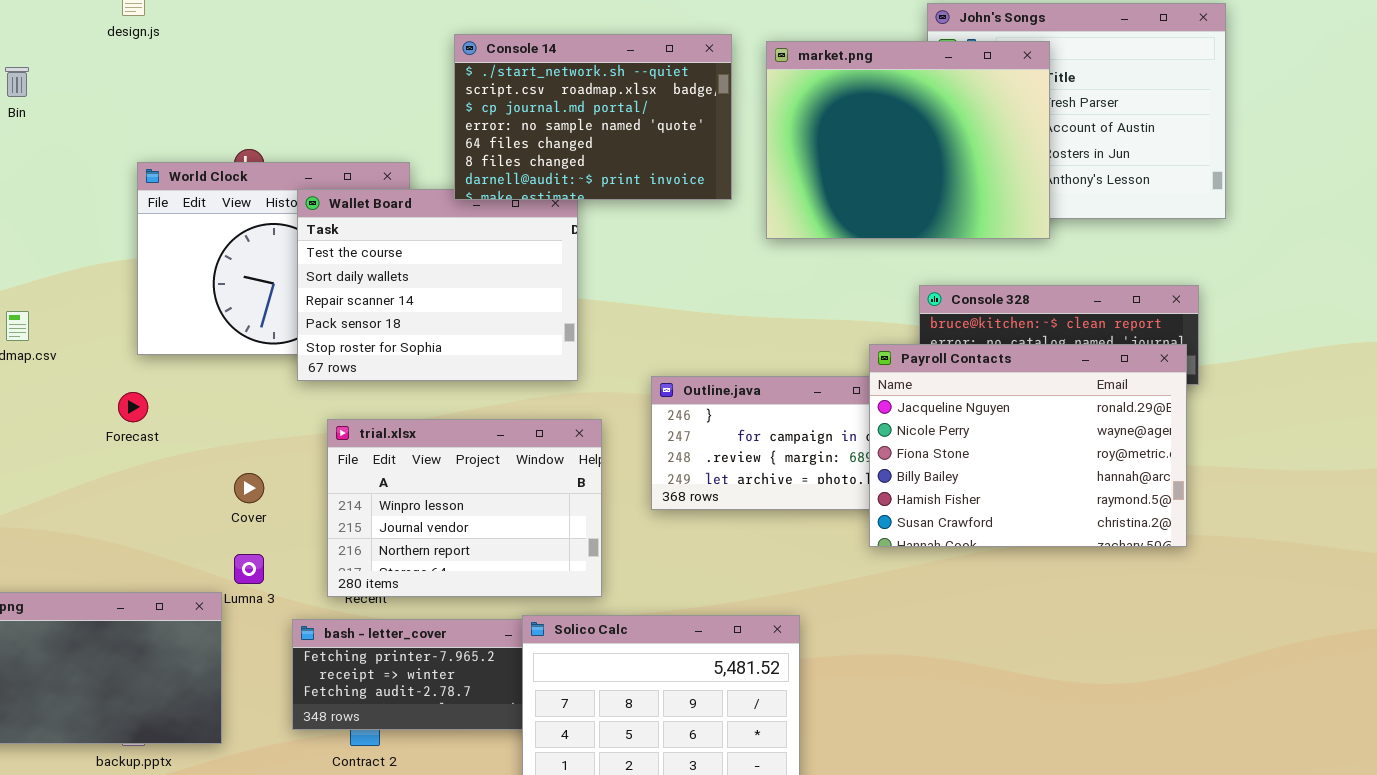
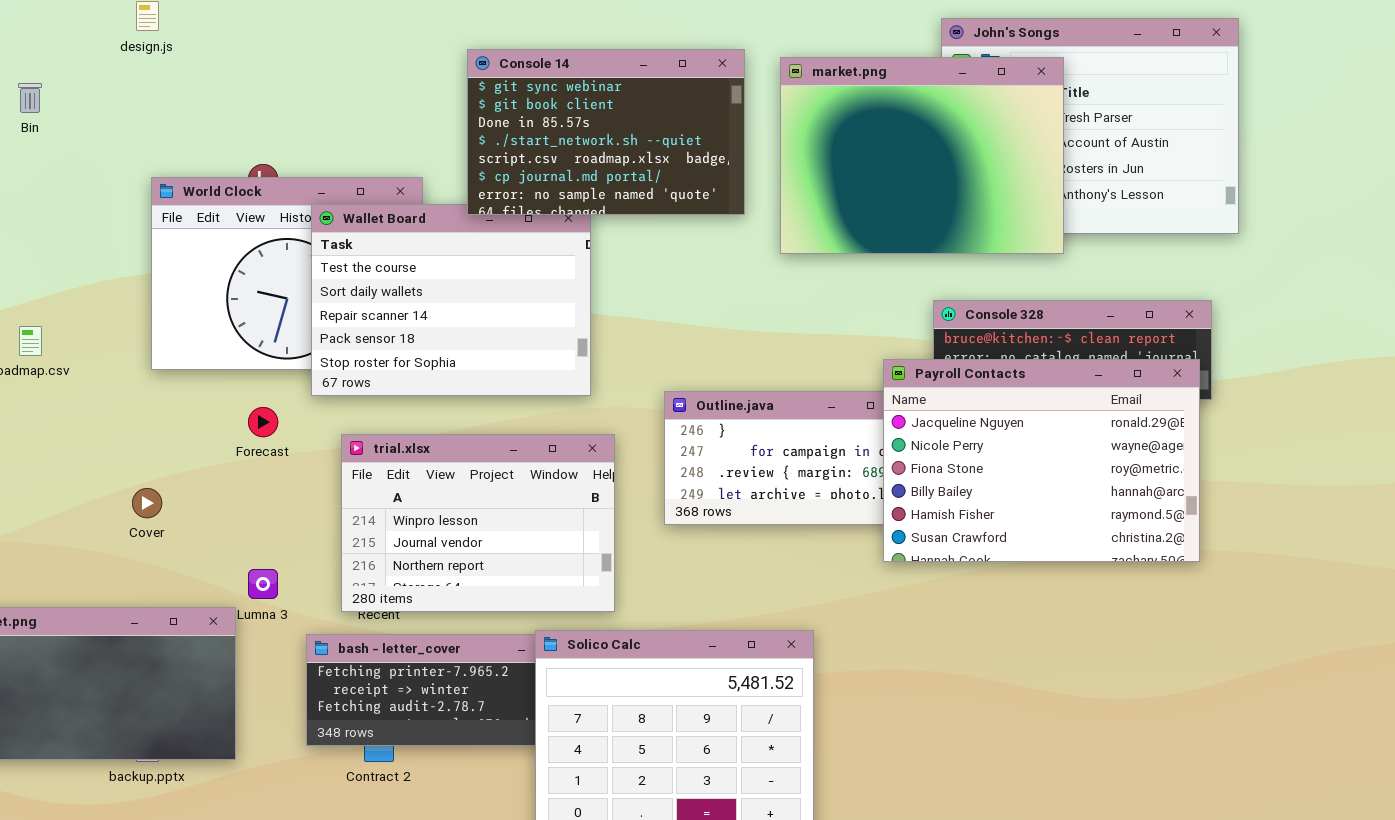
Console 14: [454,34,732,200] -> [467,49,745,215], scrolled up 3 rows
Forecast: [118,392,148,422] -> [248,407,278,437], moved
Cover: [234,473,264,503] -> [132,488,162,518], moved

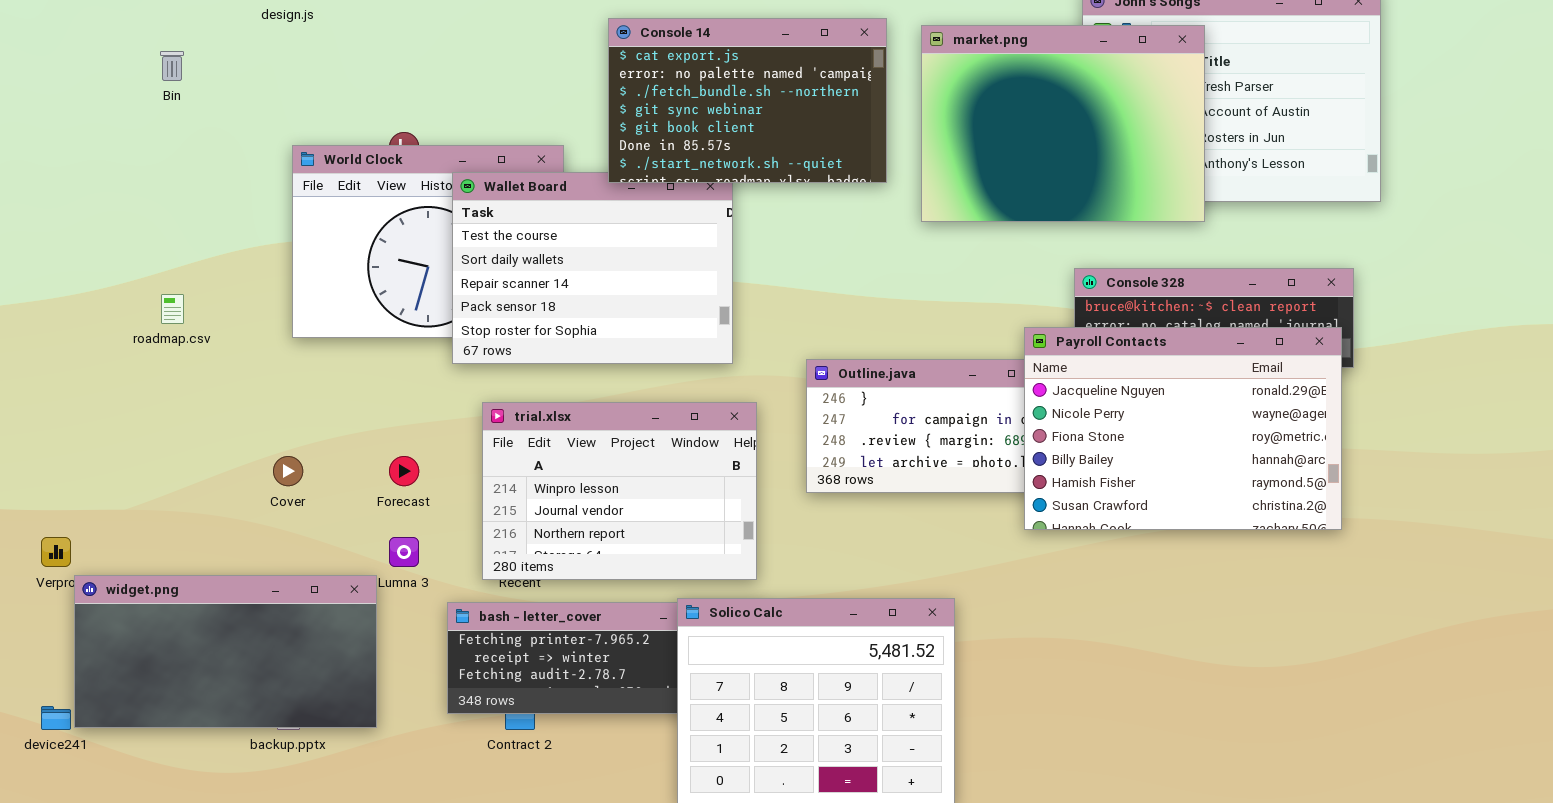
Console 14: [467,49,745,215] -> [608,18,887,183], scrolled up 3 rows
Forecast: [248,407,278,437] -> [389,456,419,486], moved

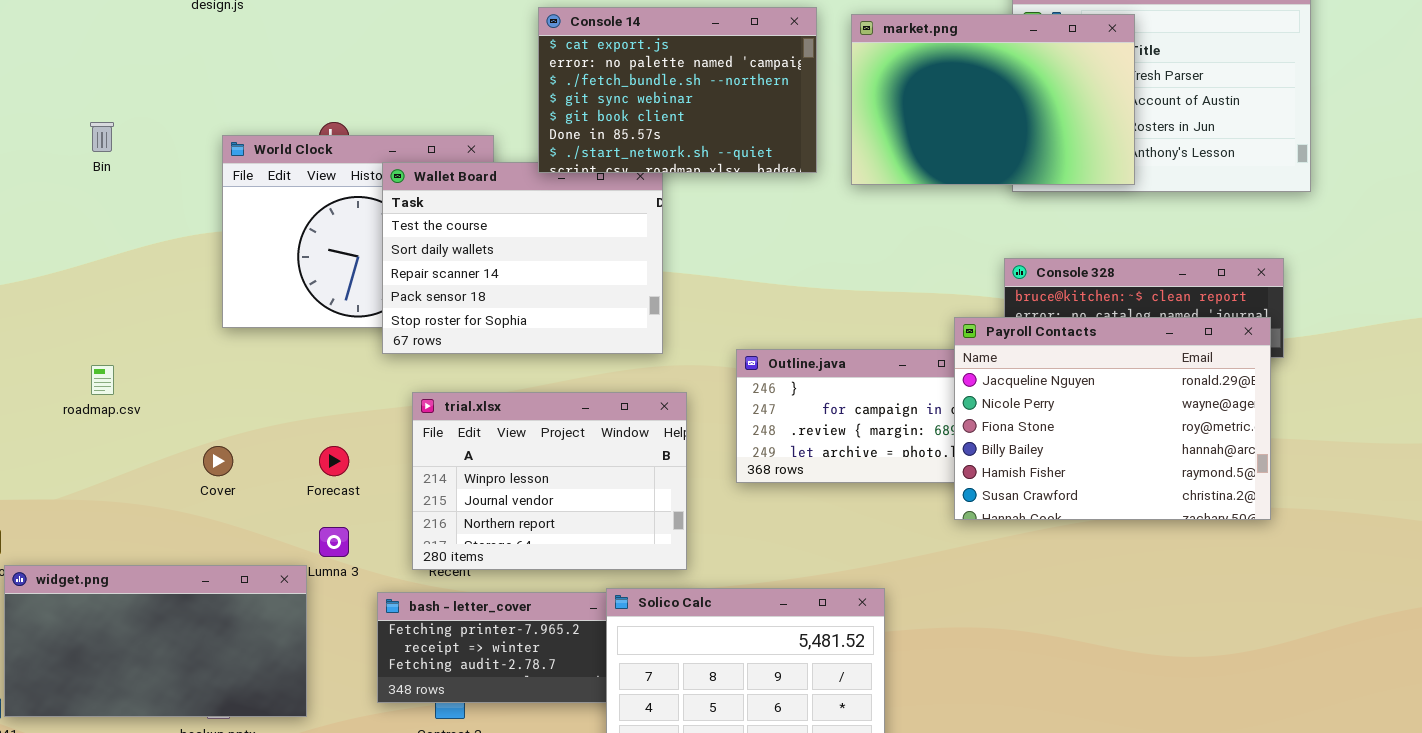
market.png: [921,25,1205,222] -> [851,14,1135,185], resized
Bin: [160,51,184,81] -> [90,122,114,152], moved
roadmap.csv: [161,294,184,324] -> [91,365,114,395], moved

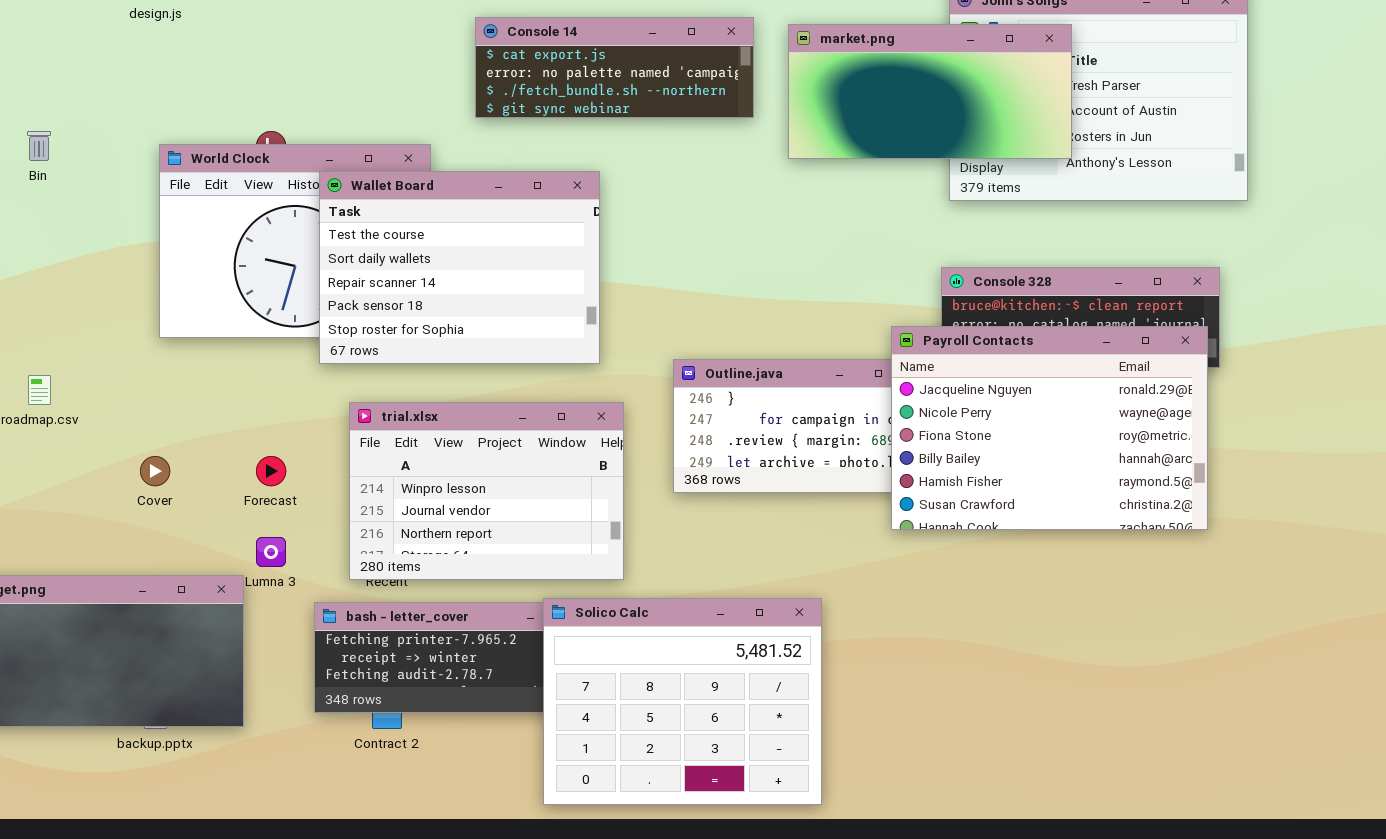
Console 14: [538,7,817,173] -> [475,17,754,118], resized
market.png: [851,14,1135,185] -> [788,24,1072,159], resized

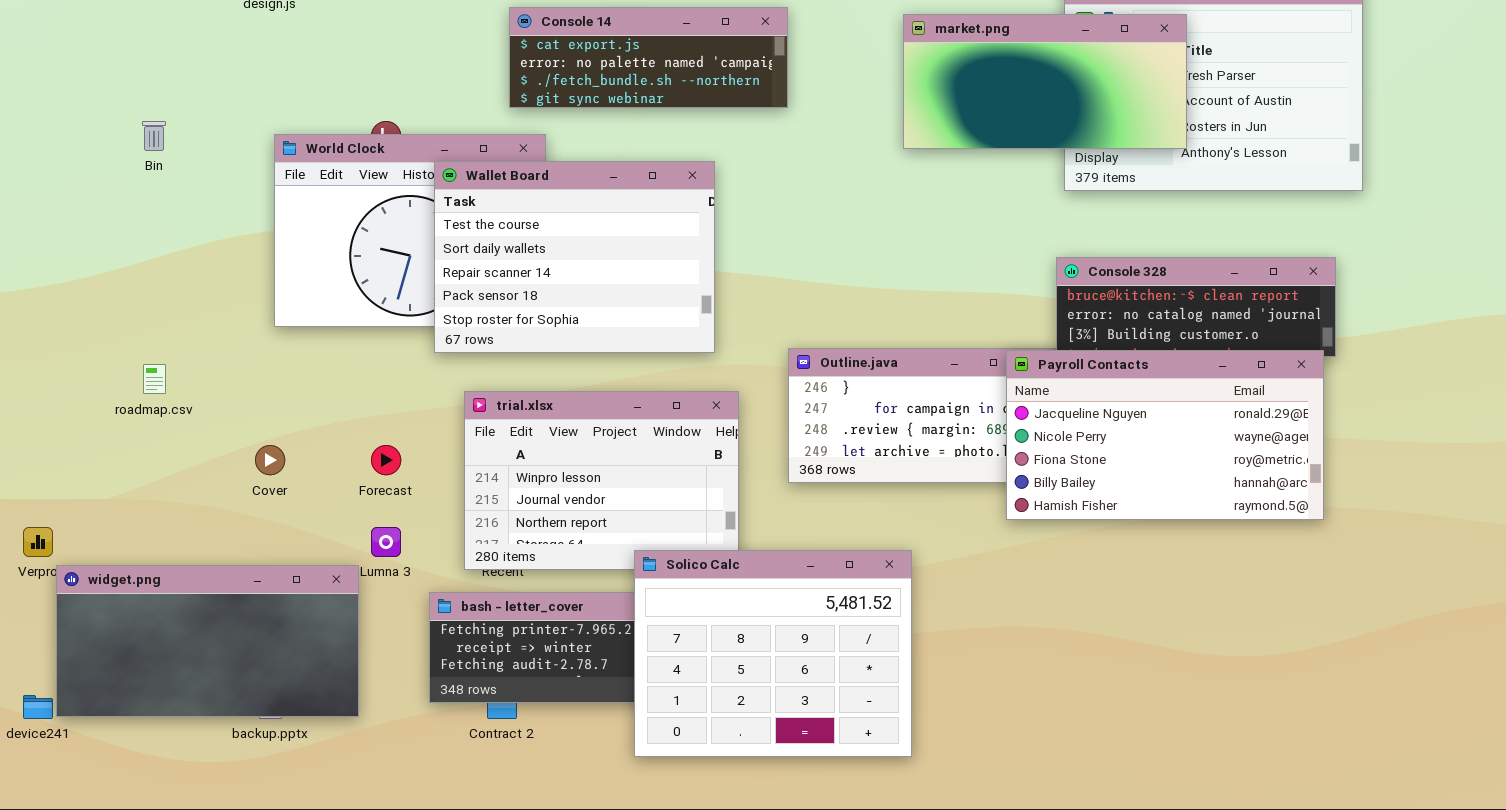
Console 14: [475,17,754,118] -> [509,7,788,108], moved
Payroll Contacts: [891,326,1208,530] -> [1006,350,1324,520], resized
Solico Calc: [543,598,822,805] -> [634,550,912,757], moved

